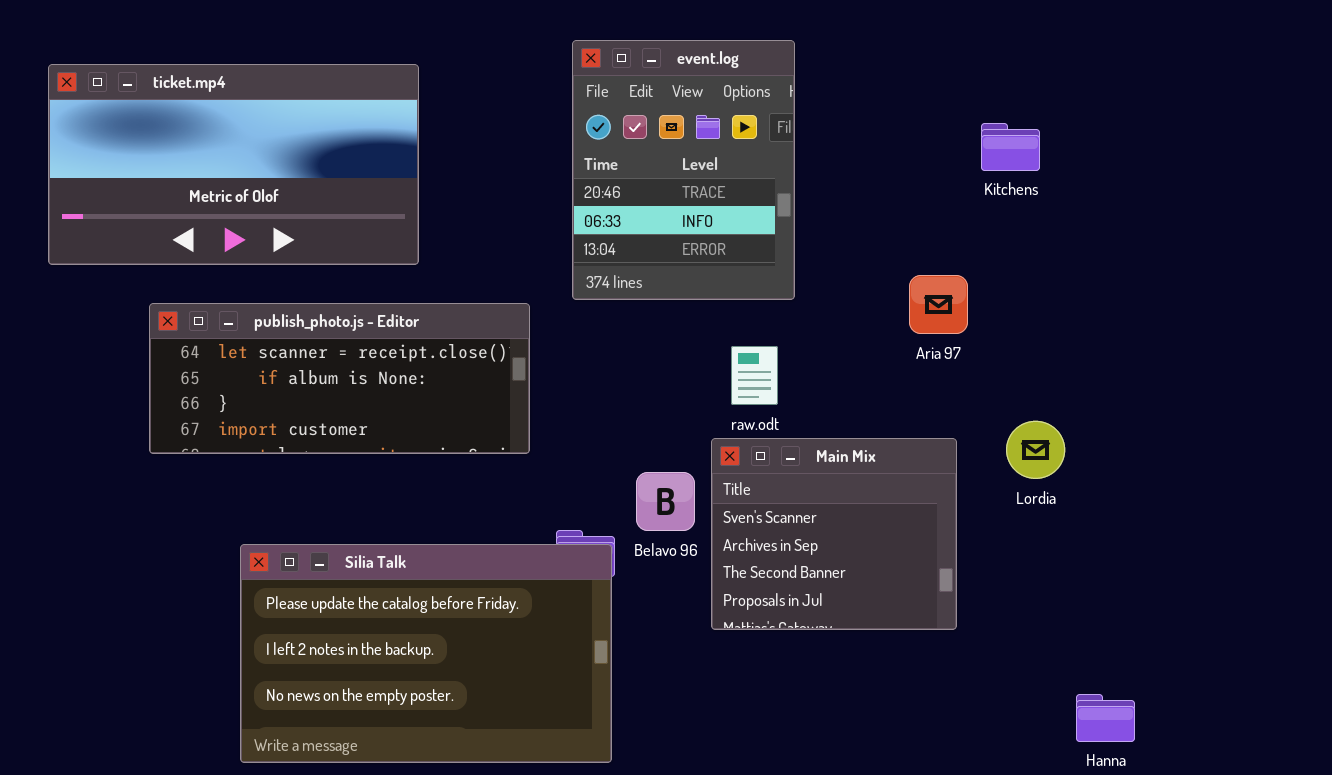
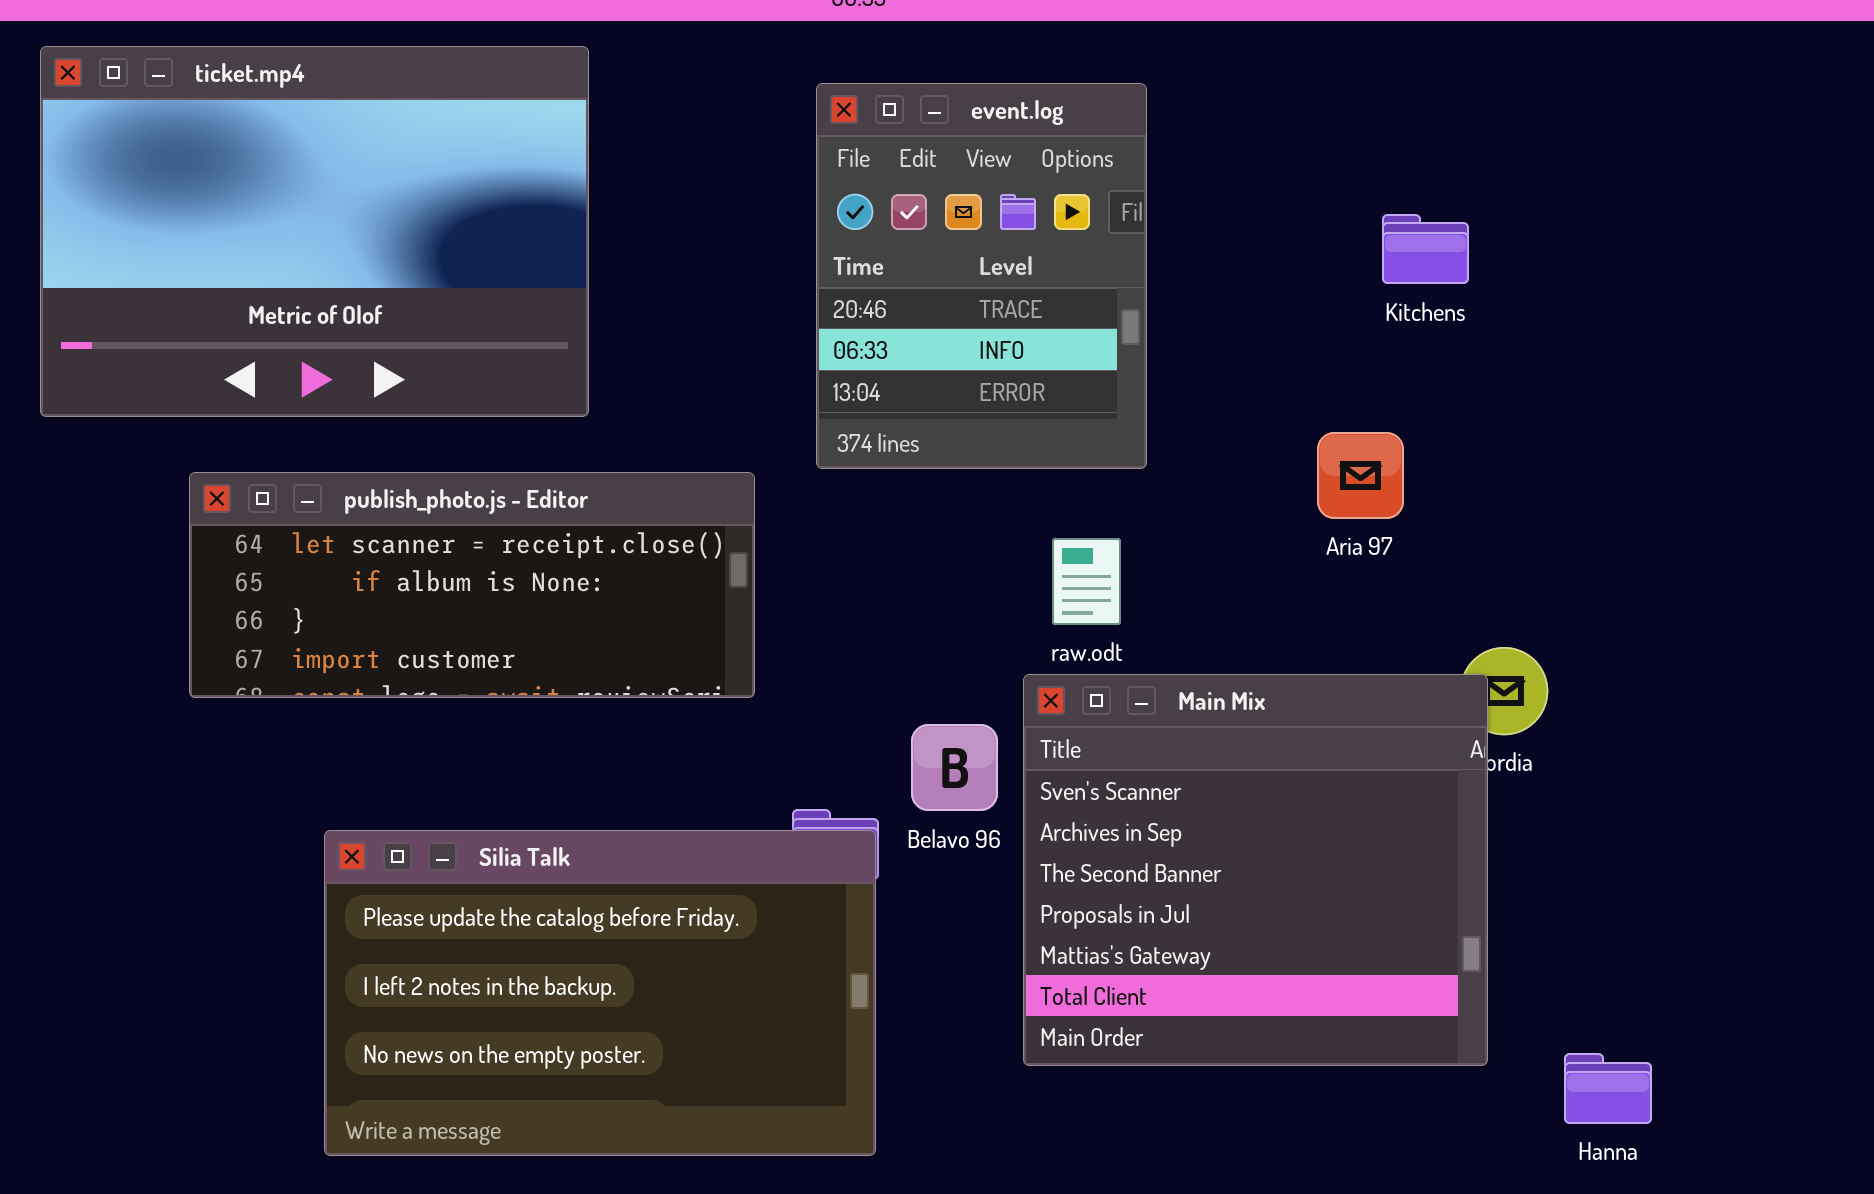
ticket.mp4: [48,64,419,265] -> [40,46,589,417], resized
Kitchens: [981,123,1040,171] -> [1382,214,1469,284], moved
Main Mix: [711,438,957,630] -> [1023,674,1488,1066], resized

